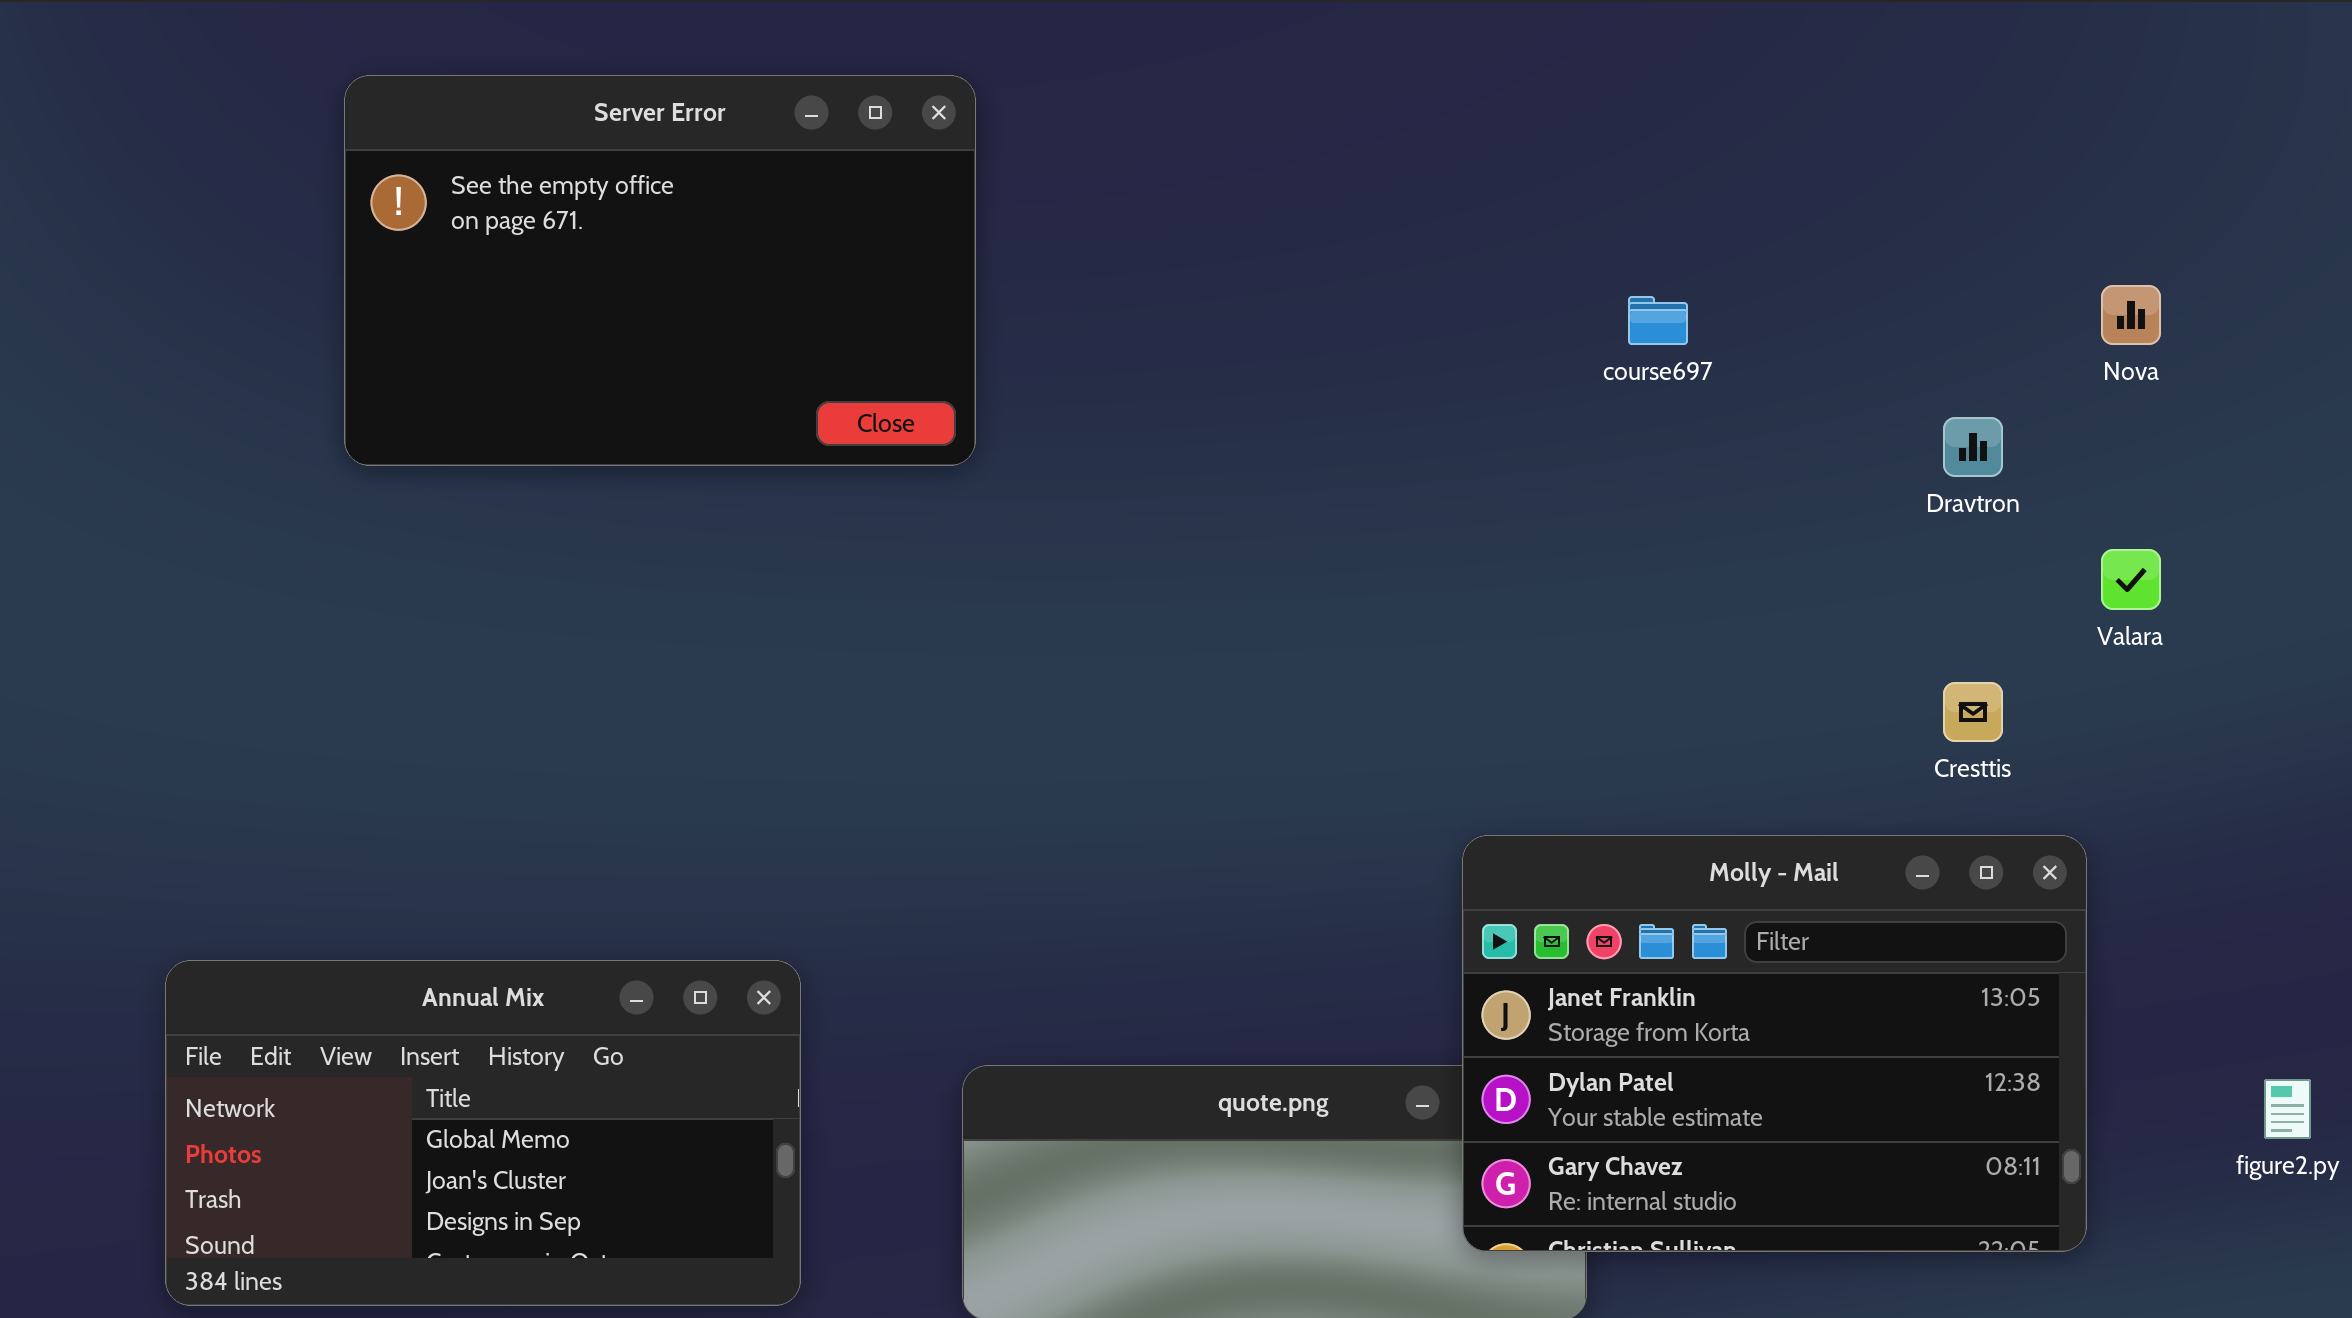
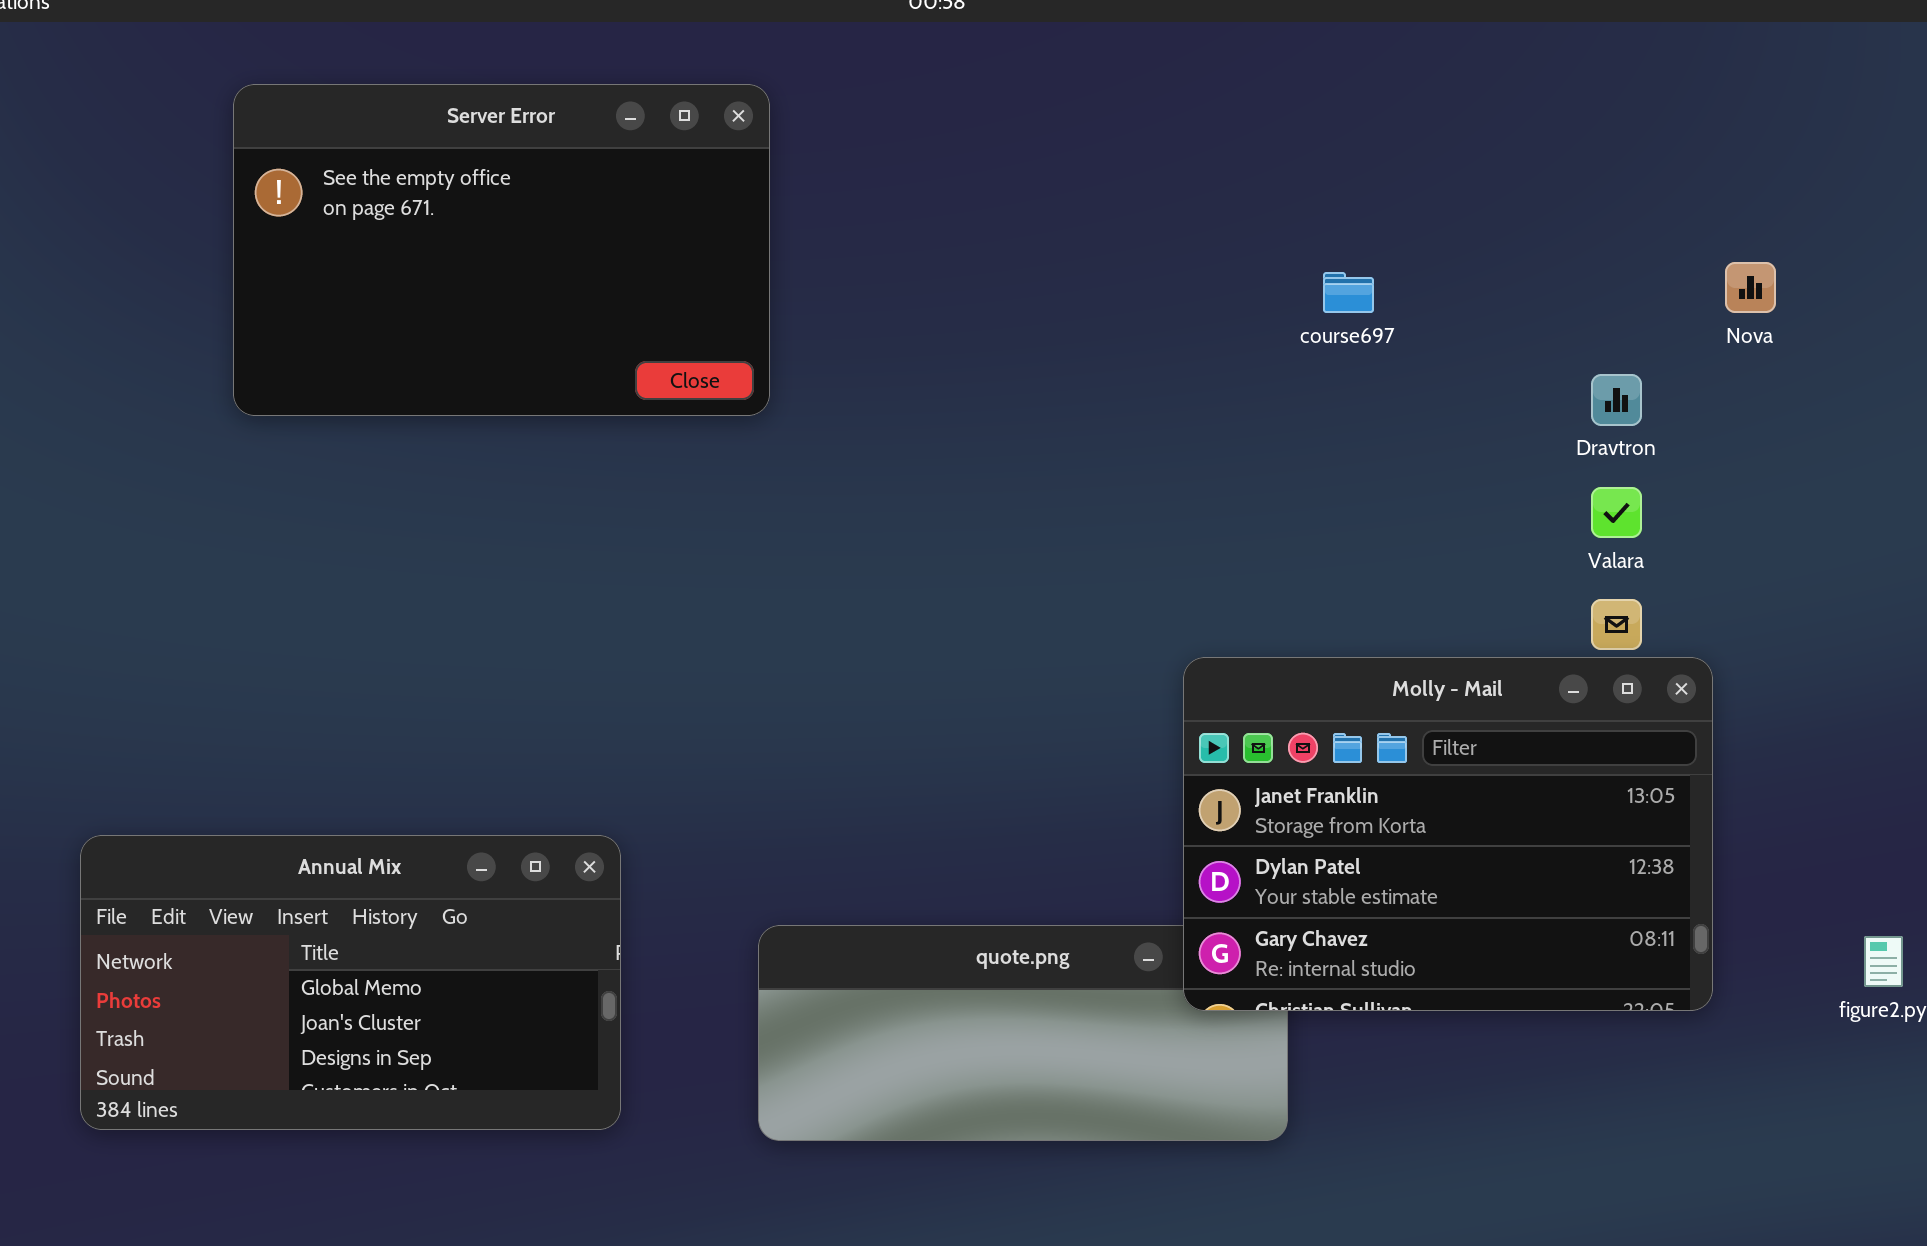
Valara: [2101,549,2161,610] -> [1591,487,1642,538], moved
Molly - Mail: [1462,835,2087,1252] -> [1183,657,1713,1011], moved

